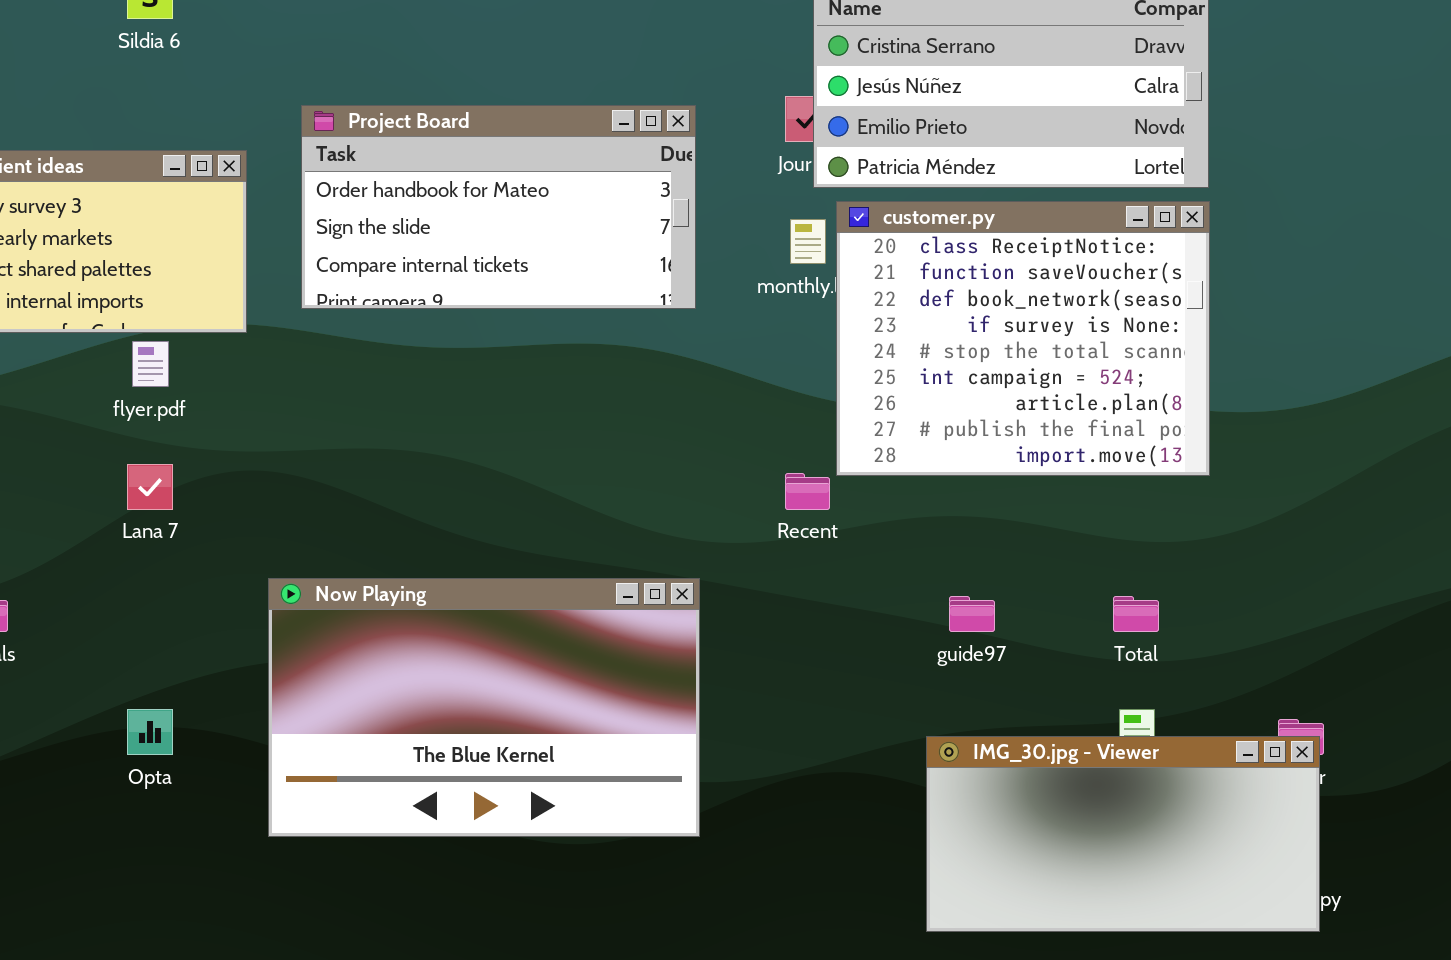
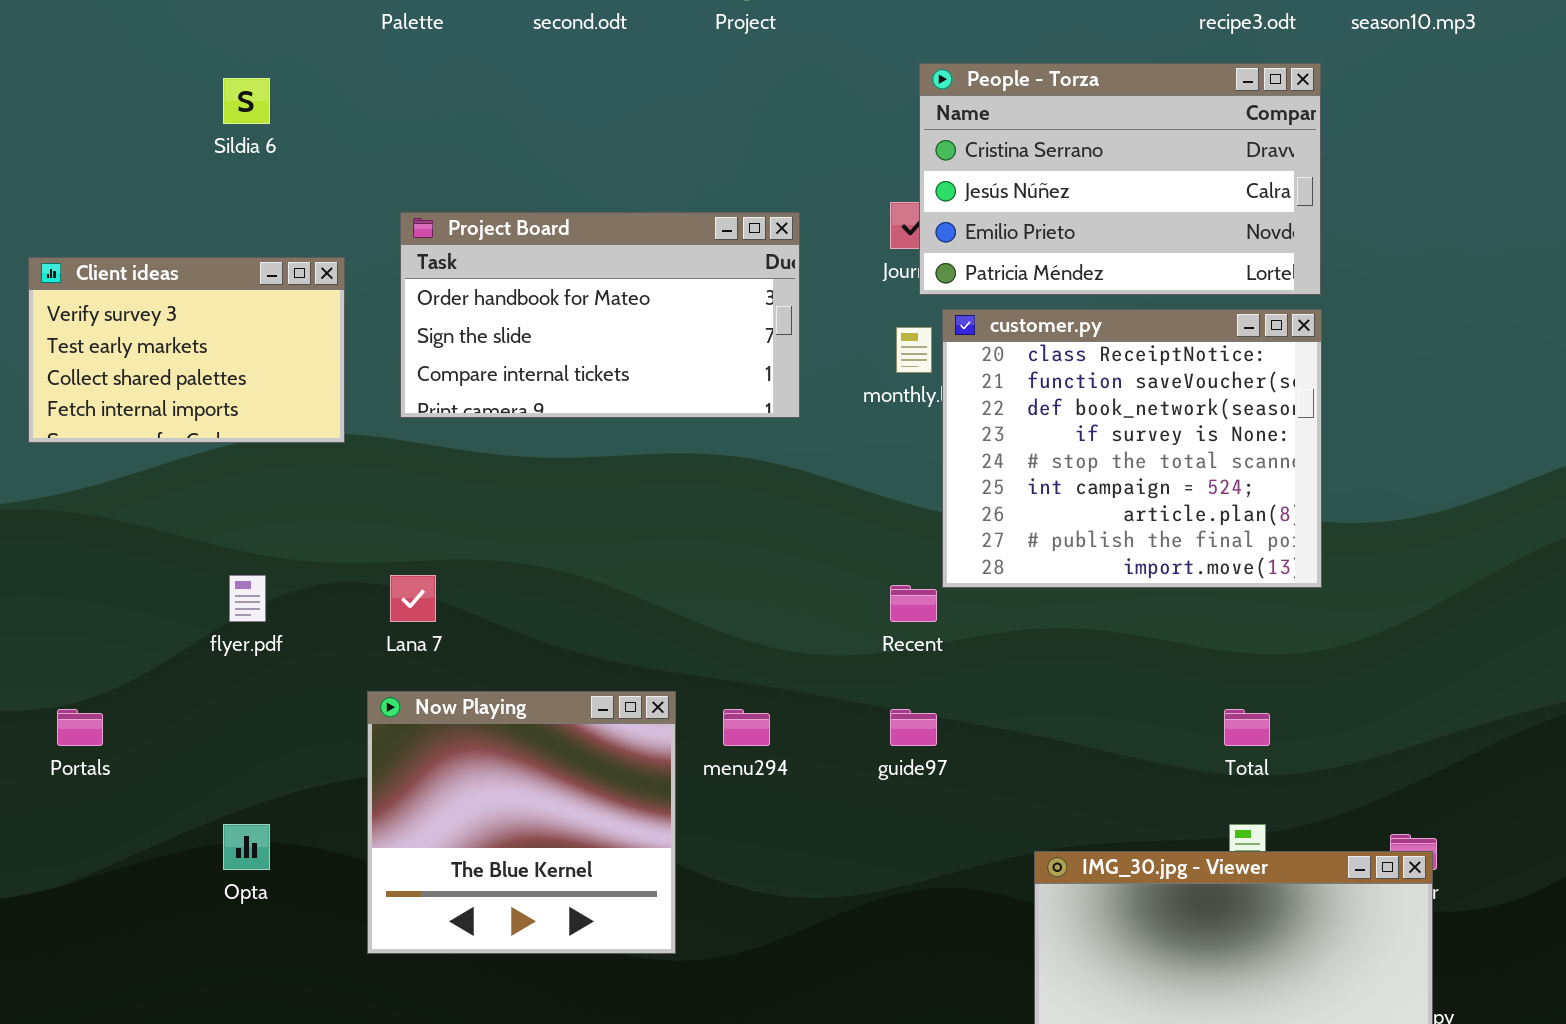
flyer.pdf: [132,341,169,387] -> [229,575,266,622], moved
Lana 7: [127,464,173,510] -> [390,575,436,622], moved
Now Playing: [268,578,700,837] -> [367,691,676,954], resized
guide97: [949,596,995,632] -> [890,709,937,746], moved

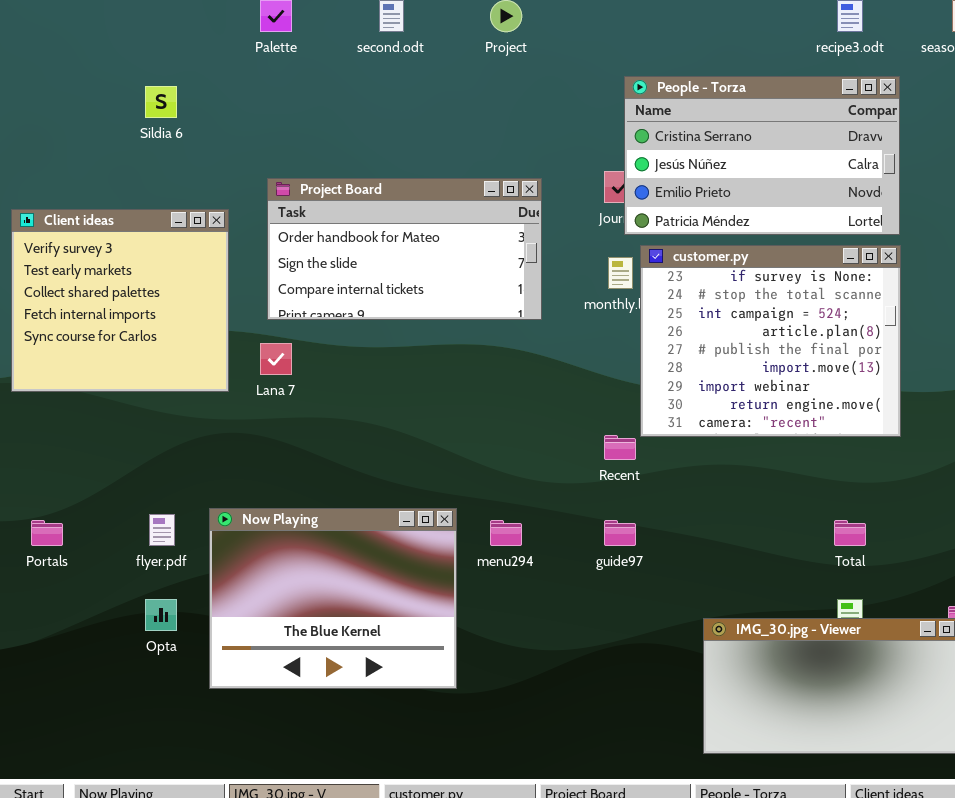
Client ideas: [28,257,345,443] -> [11,209,229,392], resized
customer.py: [942,309,1322,588] -> [640,245,901,437], scrolled down 3 rows
flyer.pdf: [229,575,266,622] -> [149,514,175,546], moved
Lana 7: [390,575,436,622] -> [260,343,292,375], moved
Now Playing: [367,691,676,954] -> [209,508,457,689], resized

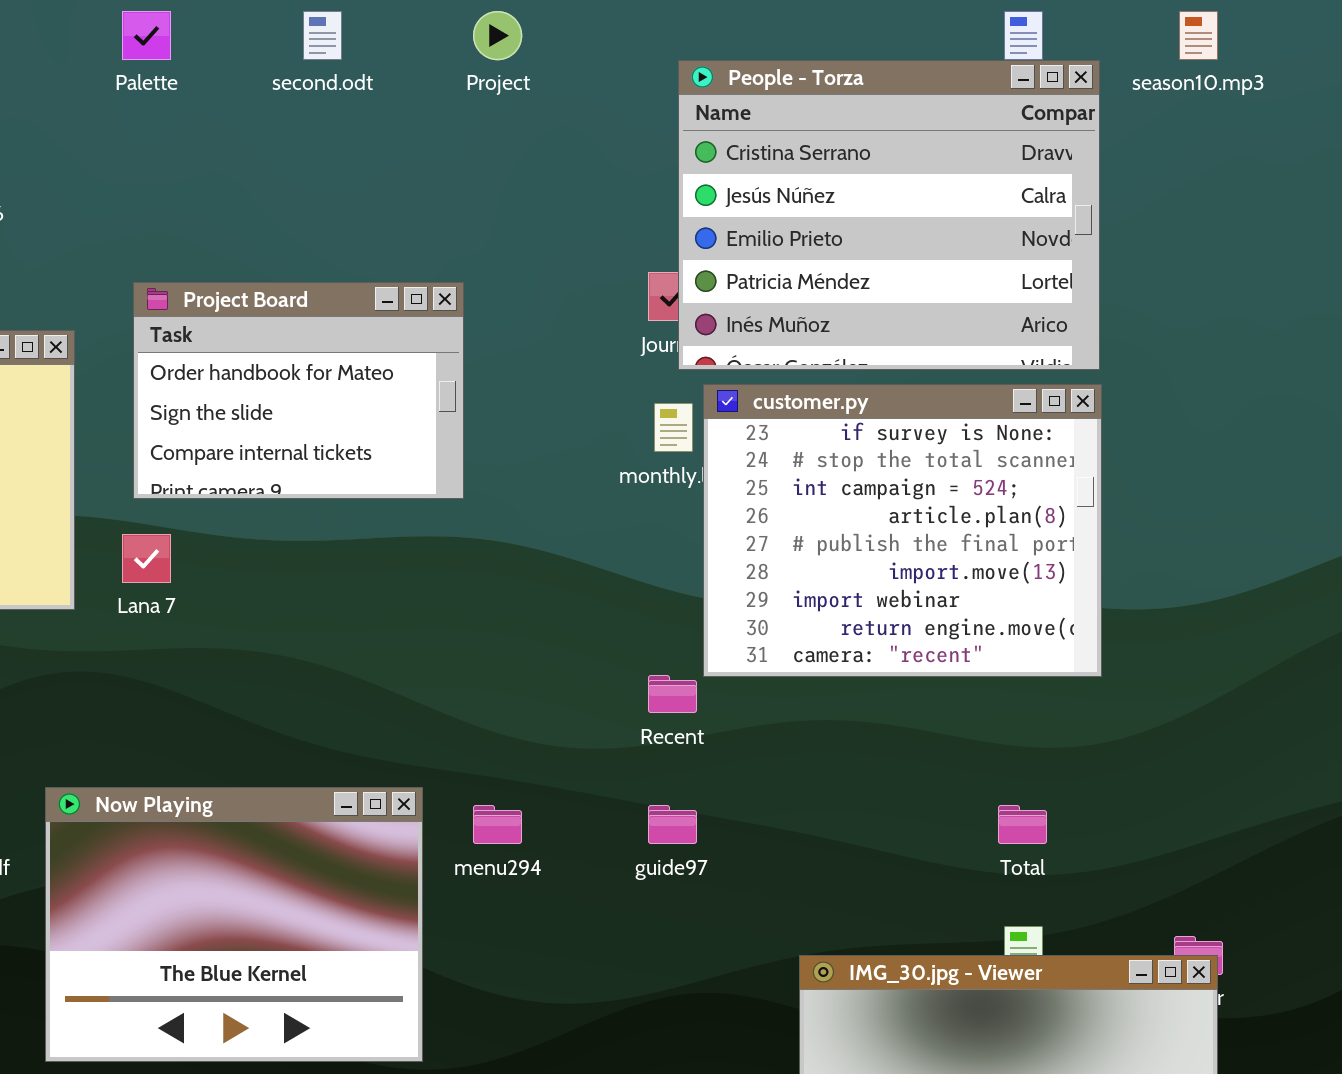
People - Torza: [624,76,900,235] -> [678,60,1100,370], resized
Project Board: [267,178,542,320] -> [133,282,464,499], resized

